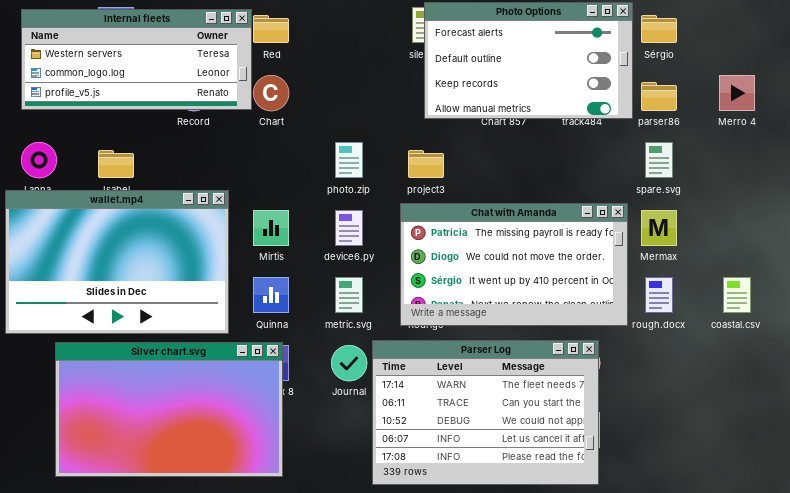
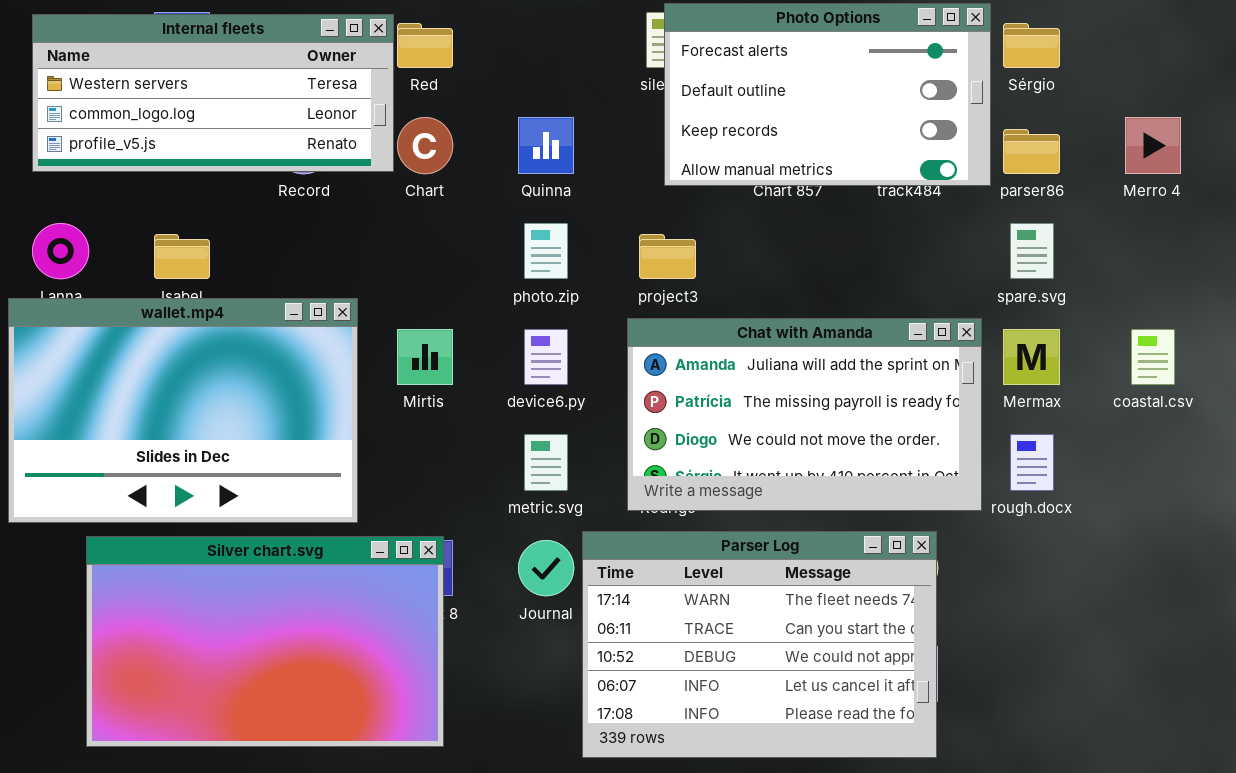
Chat with Amanda: [400,203,628,326] -> [627,318,982,511], scrolled up 1 row
Quinna: [253,277,289,313] -> [518,117,574,174], moved
coastal.csv: [723,277,751,313] -> [1131,329,1175,385], moved

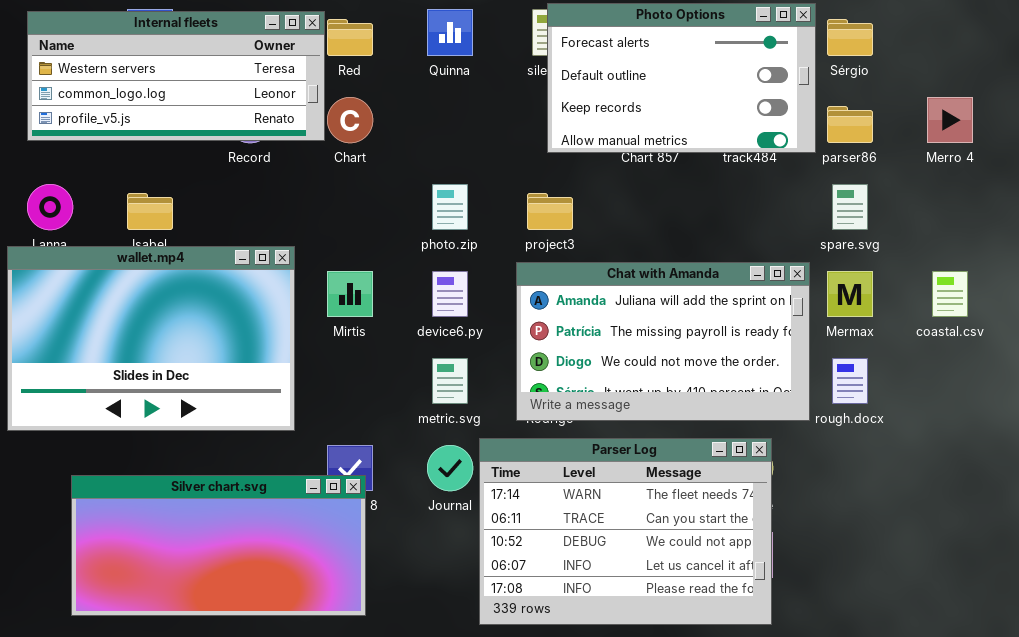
Quinna: [518,117,574,174] -> [427,9,473,56], moved
Silver chart.svg: [86,536,444,747] -> [71,475,366,616], resized

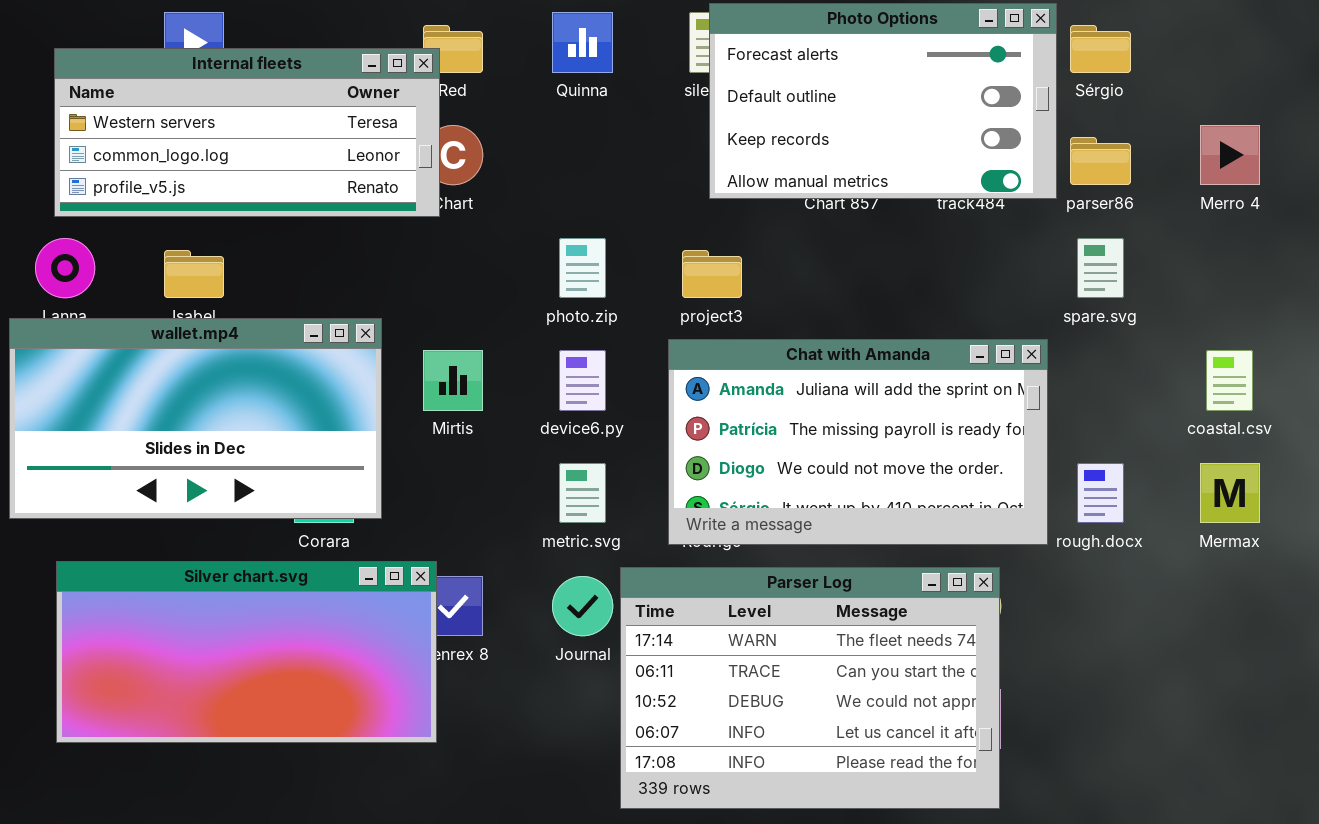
Internal fleets: [27,11,325,141] -> [54,48,440,217], moved
wallet.mp4: [7,246,295,431] -> [9,318,382,519], resized
Mermax: [827,271,873,317] -> [1200,463,1260,523], moved
Silver chart.svg: [71,475,366,616] -> [56,561,437,743], moved

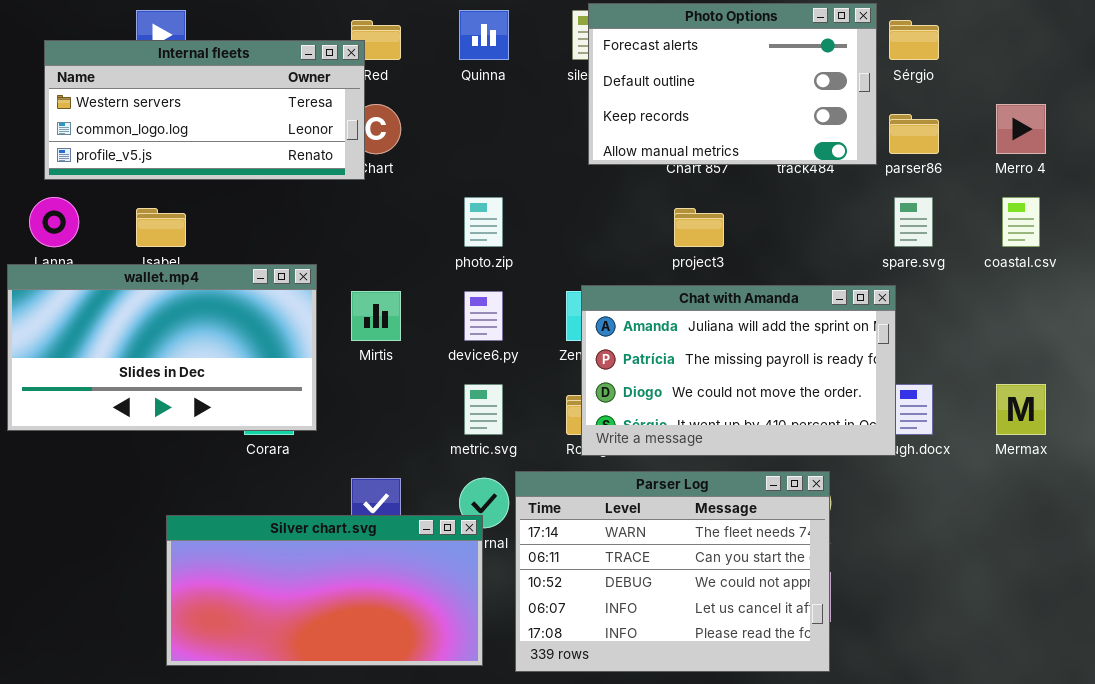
project3: [682,250,742,298] -> [674,208,724,247], moved
Chat with Amanda: [668,339,1048,545] -> [581,285,896,456], moved
coastal.csv: [1206,350,1253,411] -> [1002,197,1040,247], moved
Silver chart.svg: [56,561,437,743] -> [166,515,483,666], moved

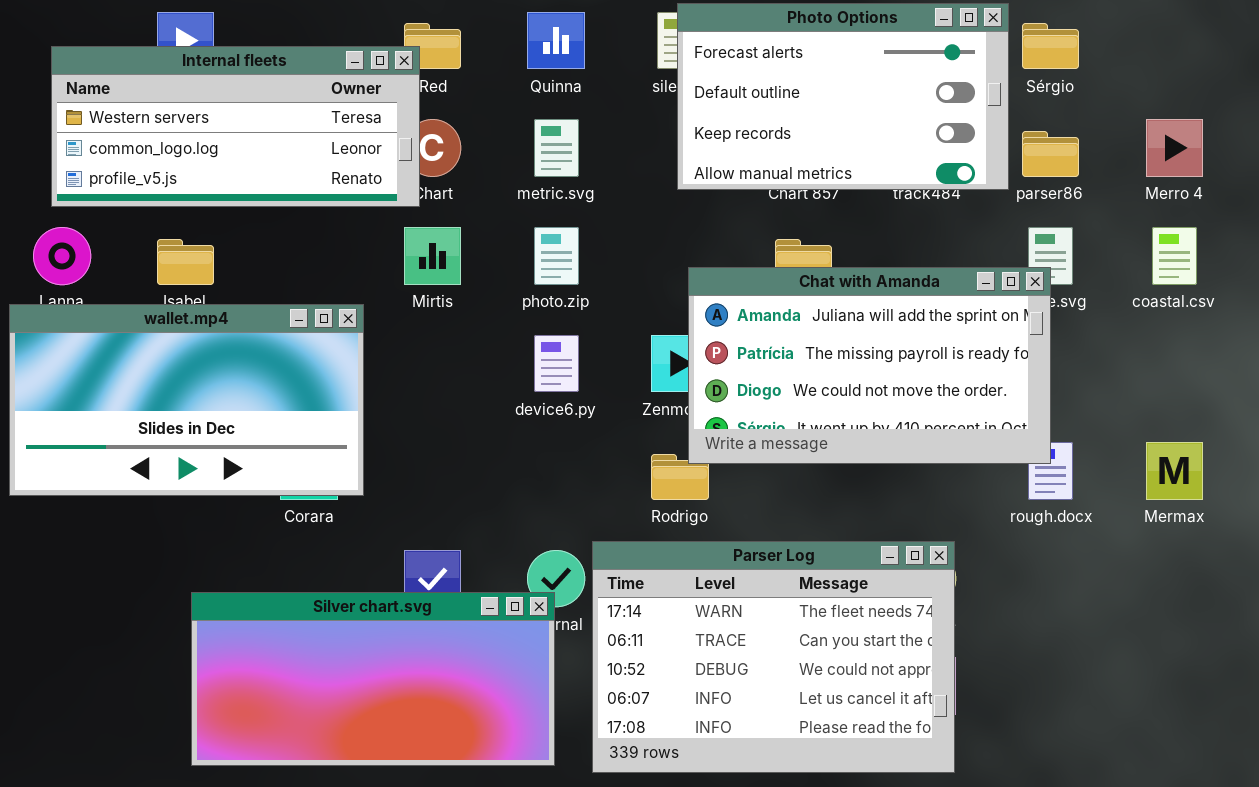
Chat with Amanda: [581,285,896,456] -> [688,267,1051,464], moved
Mirtis: [351,291,401,341] -> [404,227,461,285], moved
metric.svg: [464,384,503,435] -> [534,119,579,177], moved

